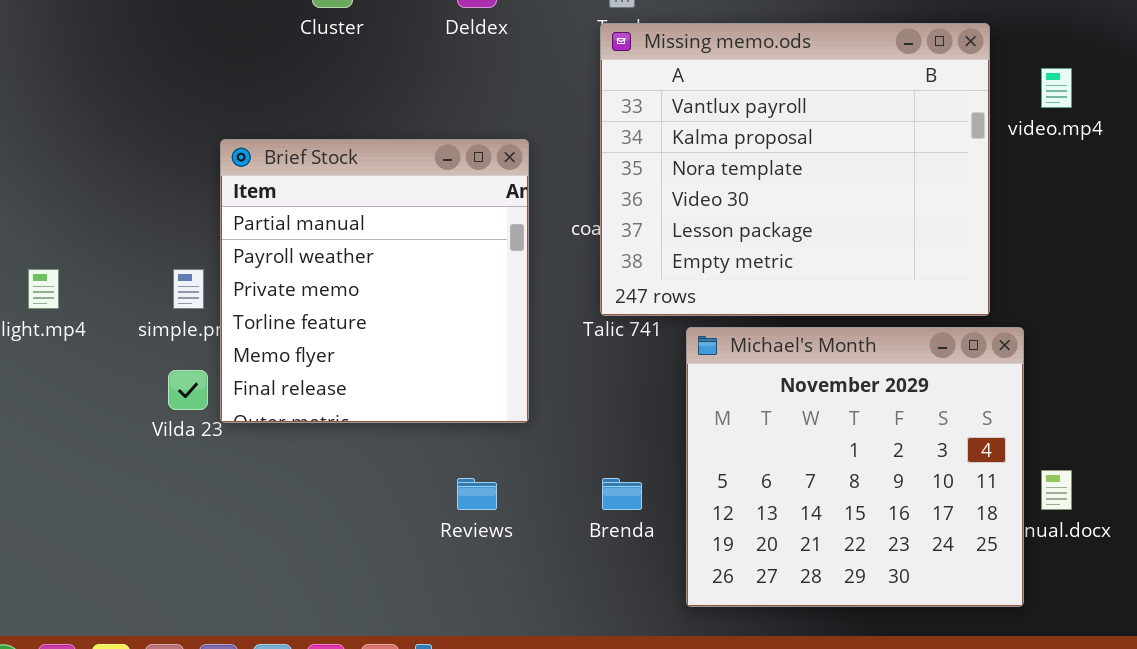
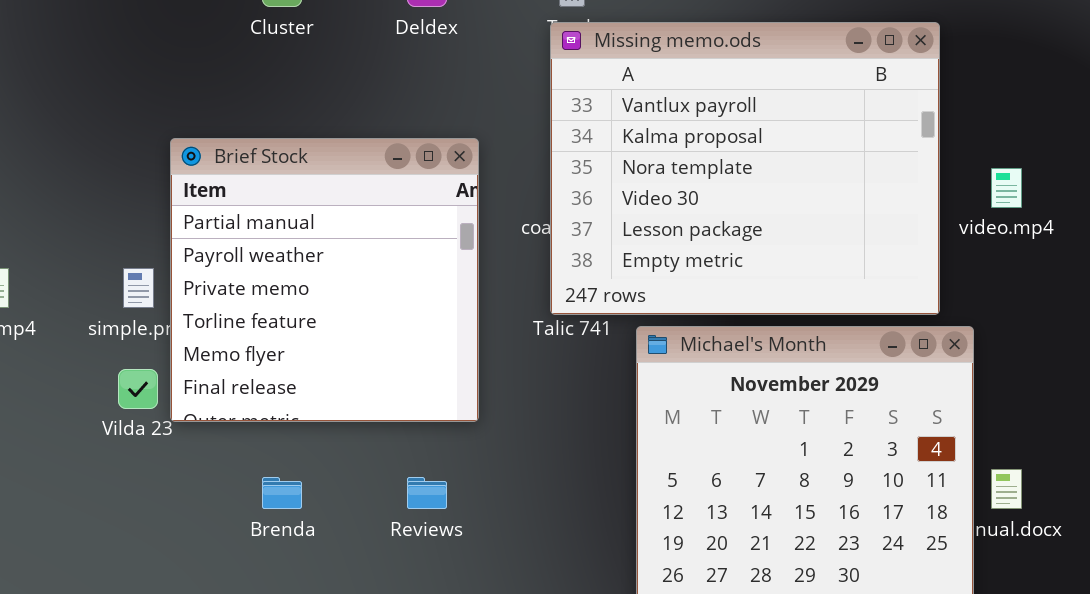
video.mp4: [1041,68,1072,108] -> [991,168,1022,208], moved
Brenda: [602,478,642,510] -> [262,477,302,509], moved

